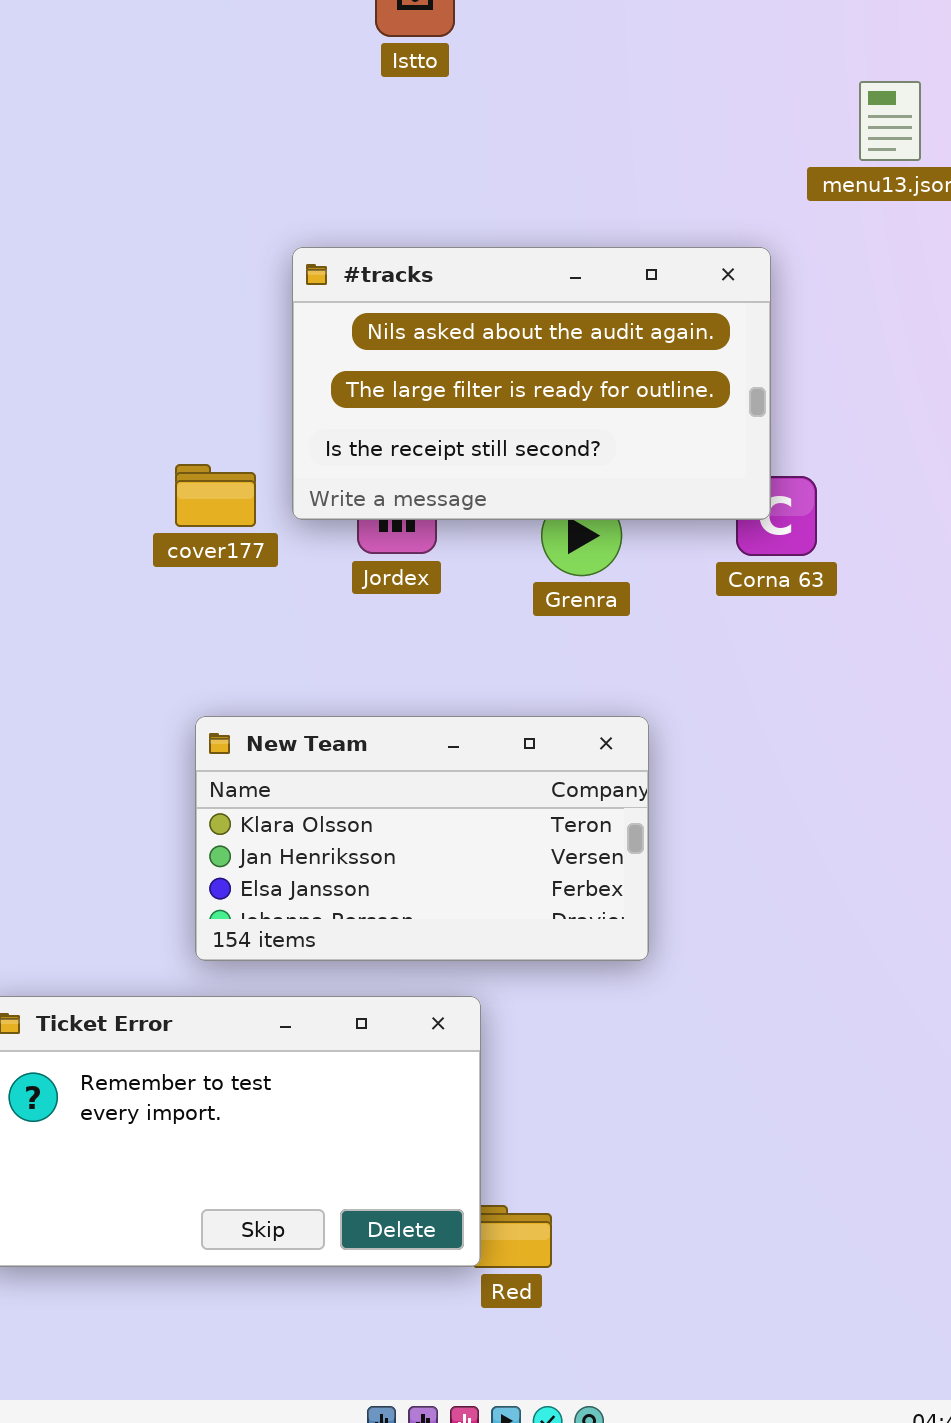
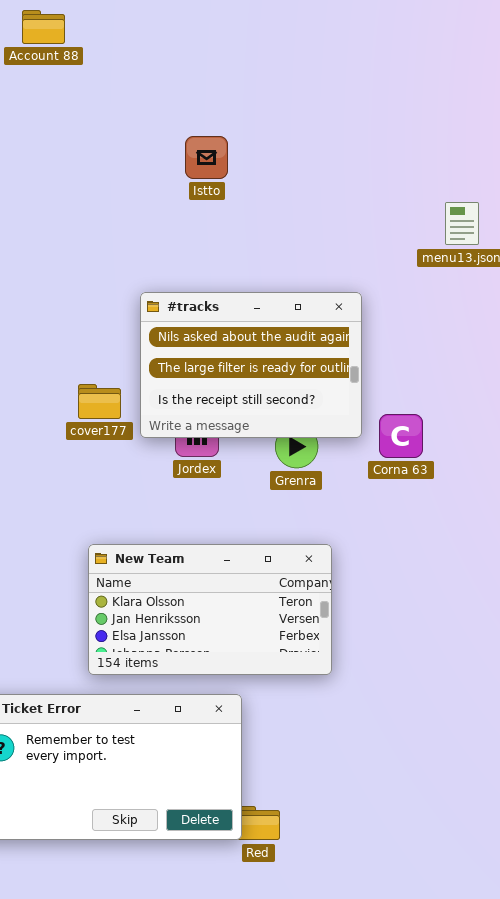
#tracks: [292,247,771,520] -> [140,292,362,438], resized
cover177: [175,464,256,527] -> [78,384,121,419], moved

